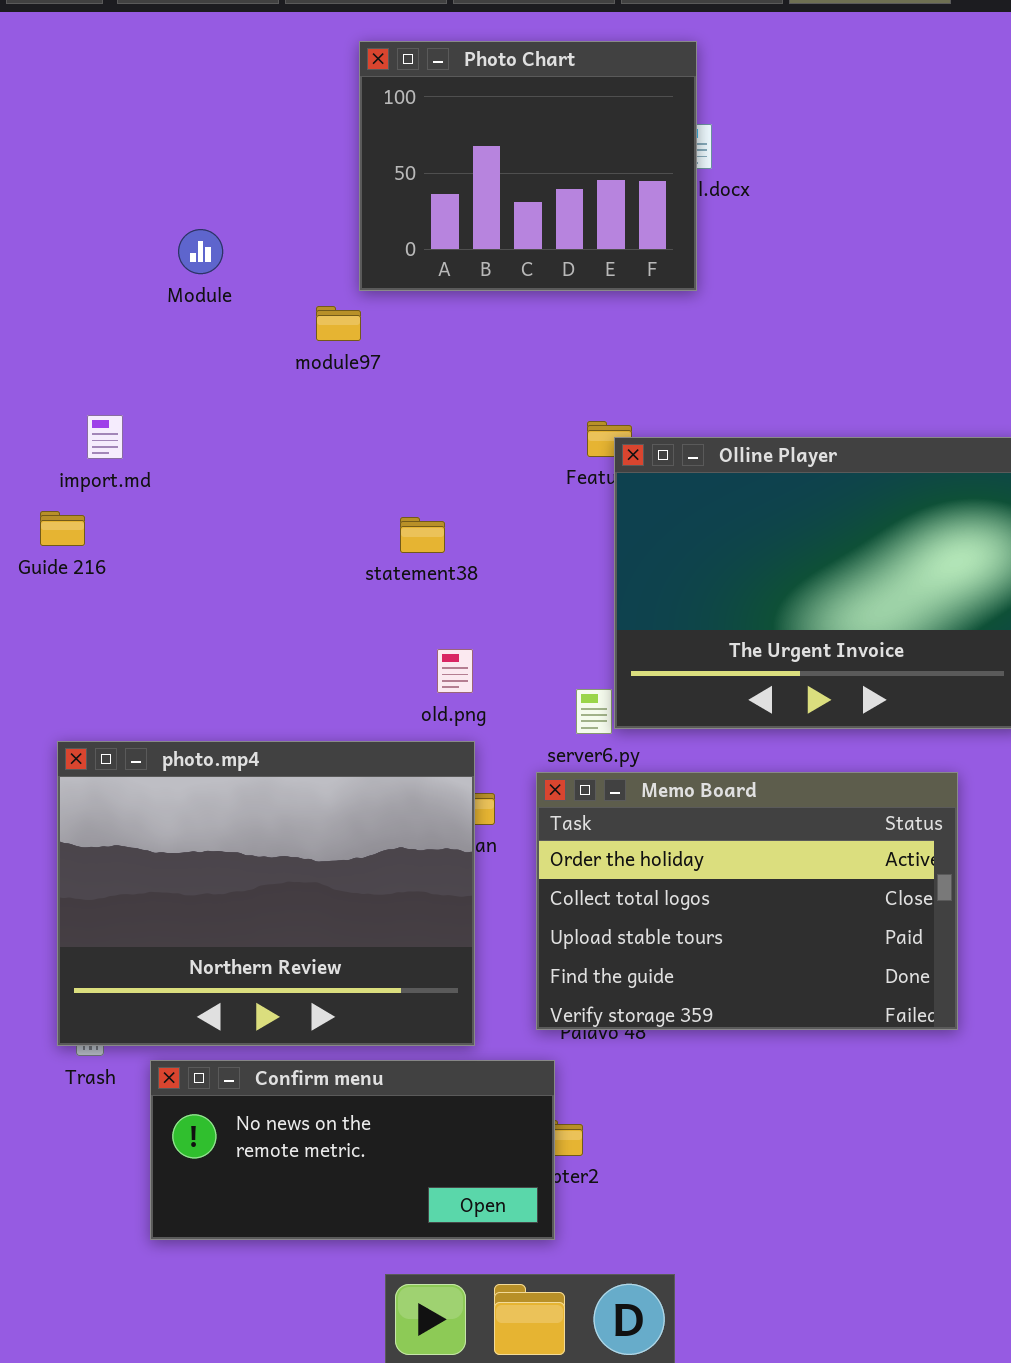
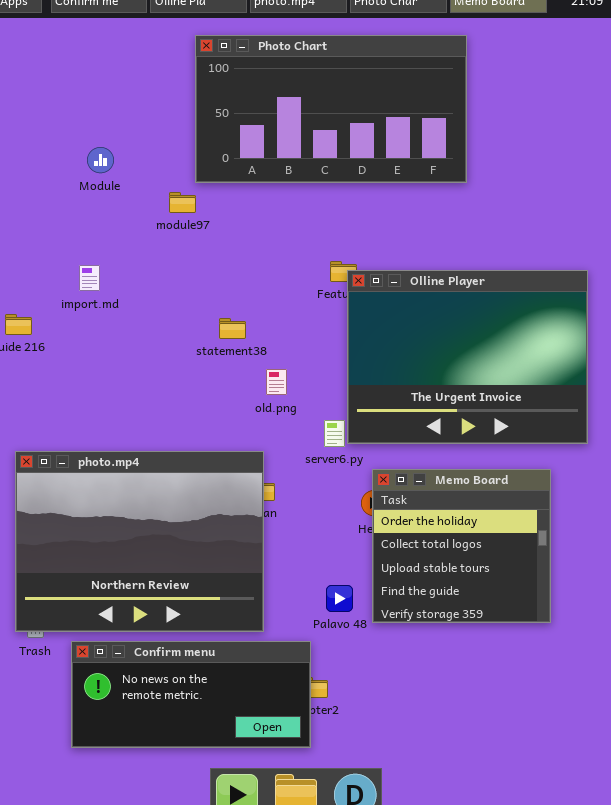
Photo Chart: [359,41,697,291] -> [195,35,467,183], resized
import.md: [87,415,123,459] -> [79,265,100,291], moved
old.png: [437,649,473,693] -> [266,369,287,395], moved
Memo Board: [536,772,958,1030] -> [372,469,551,623], resized

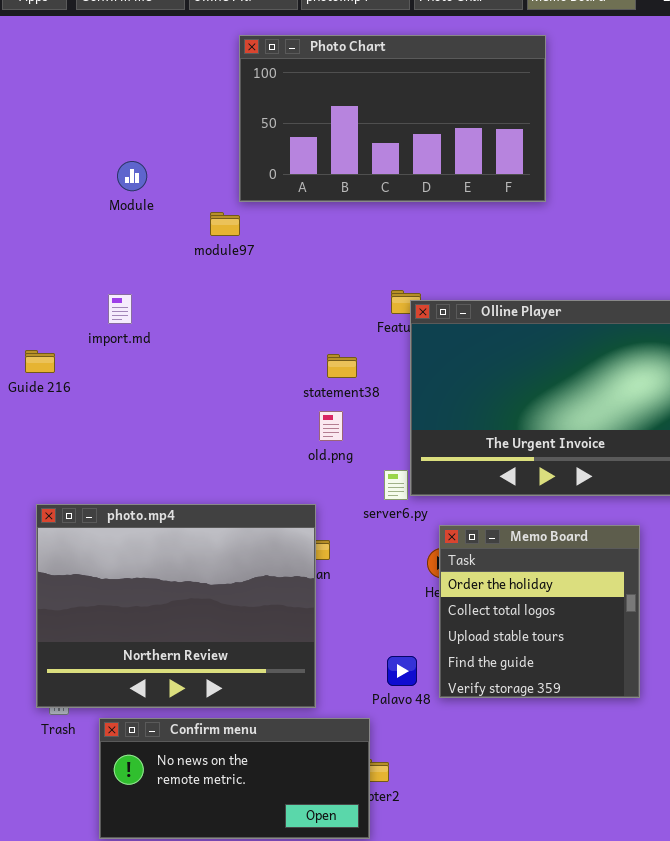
statement38: [219,318,246,339] -> [327,354,357,378], moved

